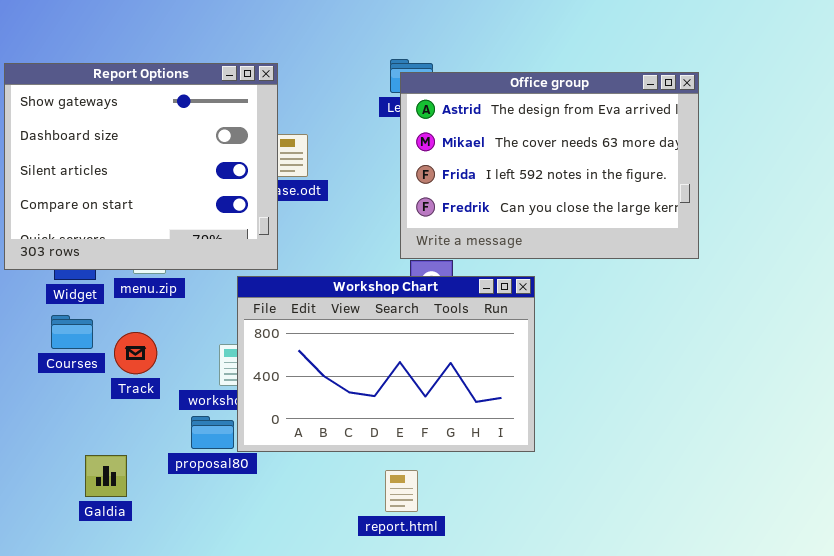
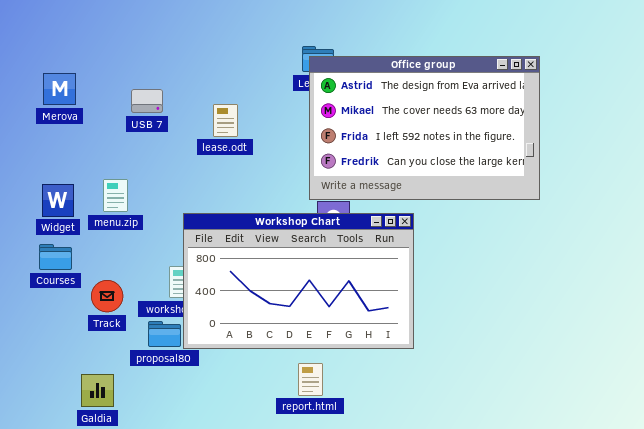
Report Options: [4,63,278,270] -> none, closed
Track: [114,332,157,374] -> [91,280,123,312], moved
Galdia: [85,455,127,497] -> [81,374,114,407], moved

